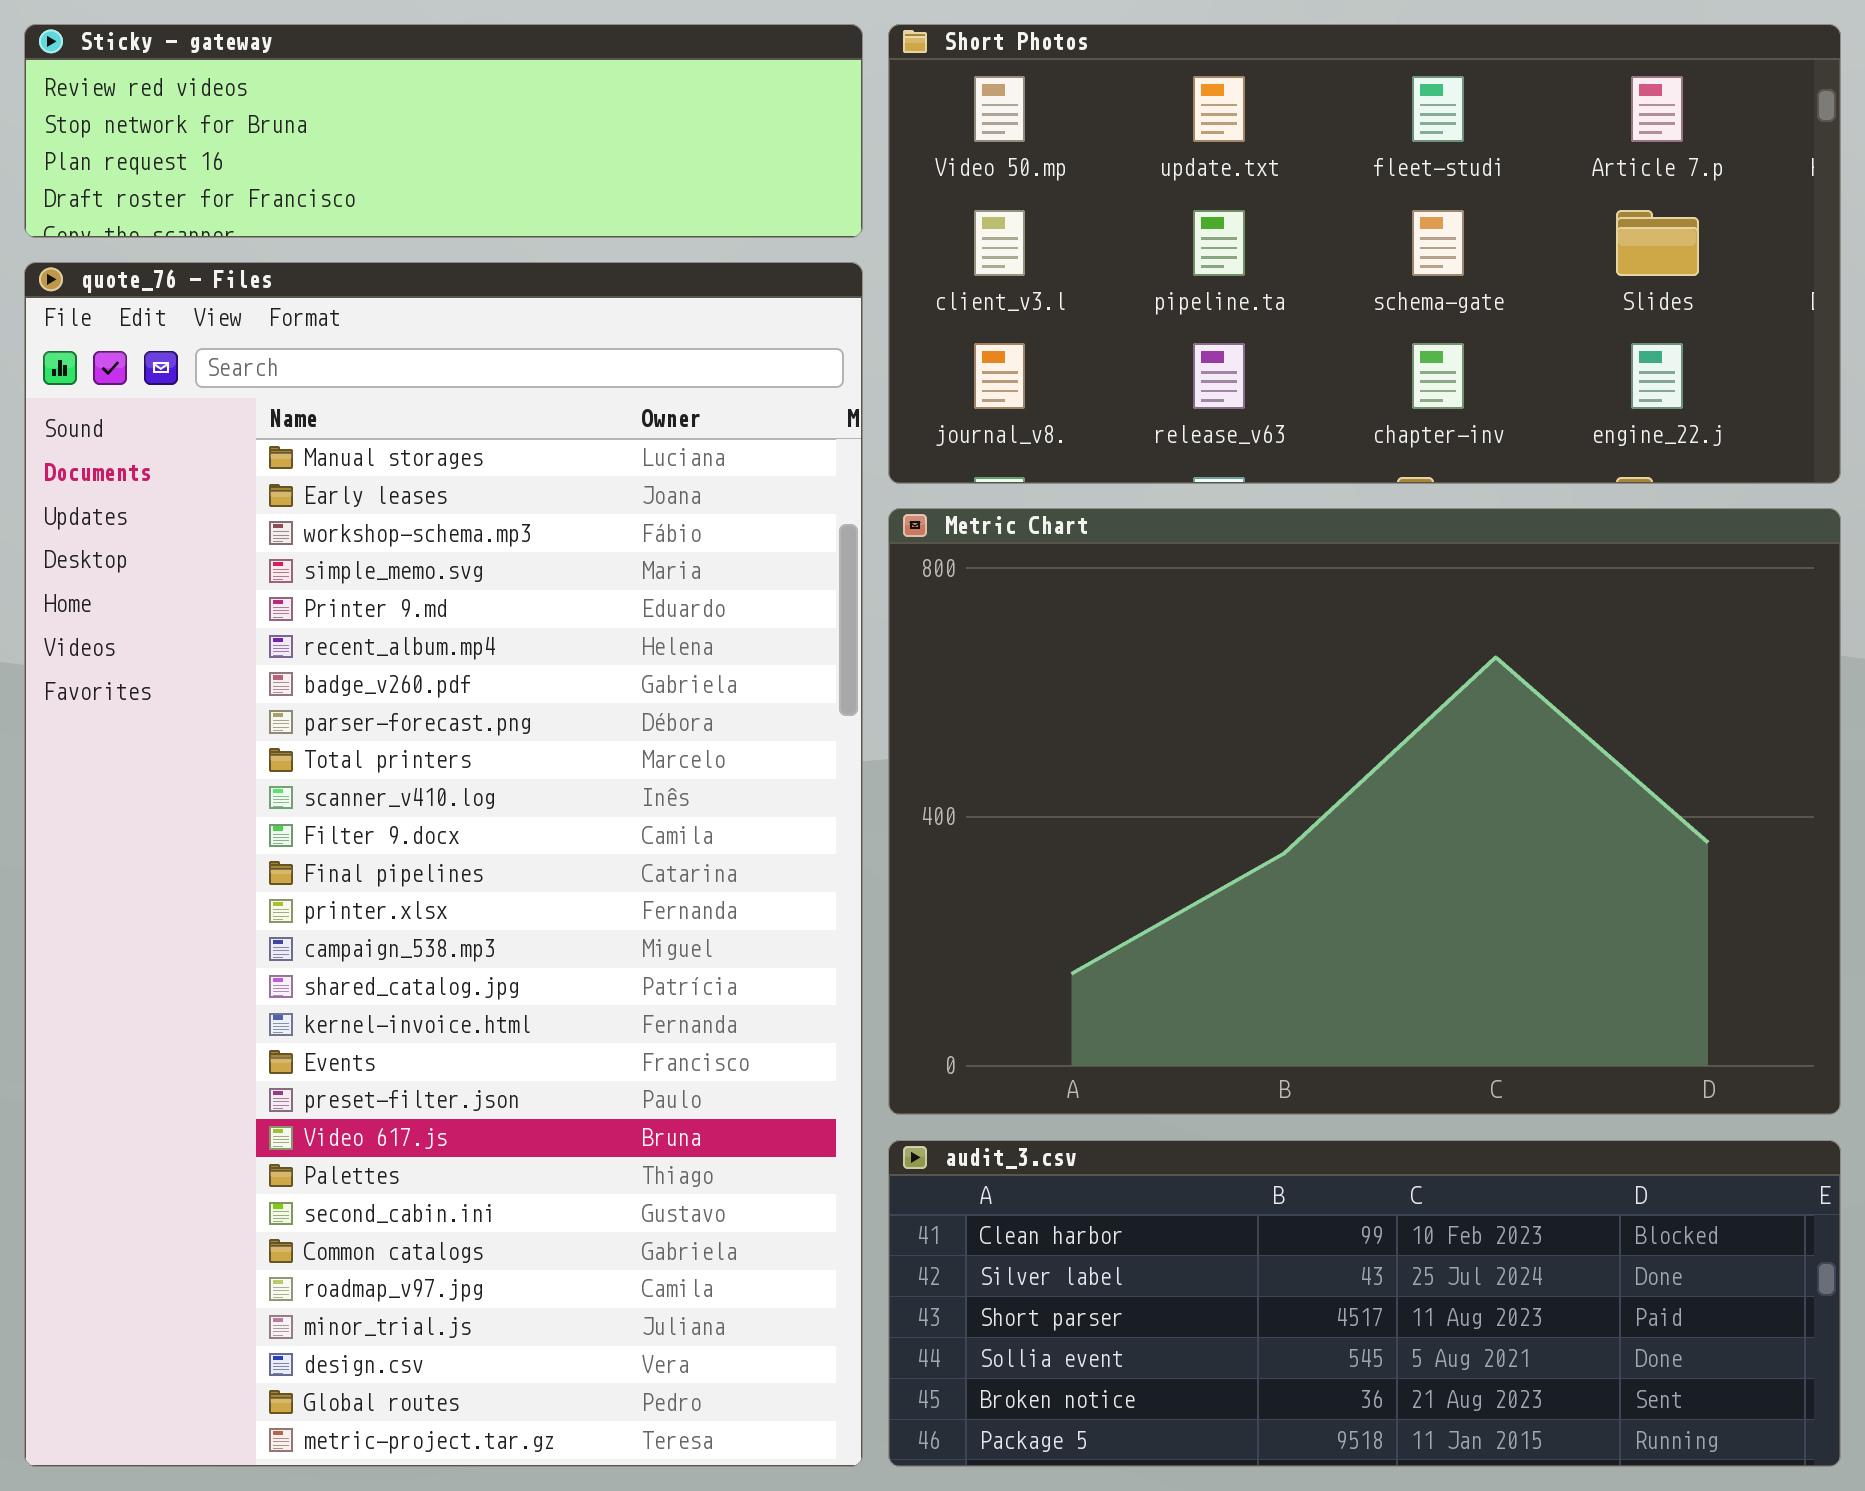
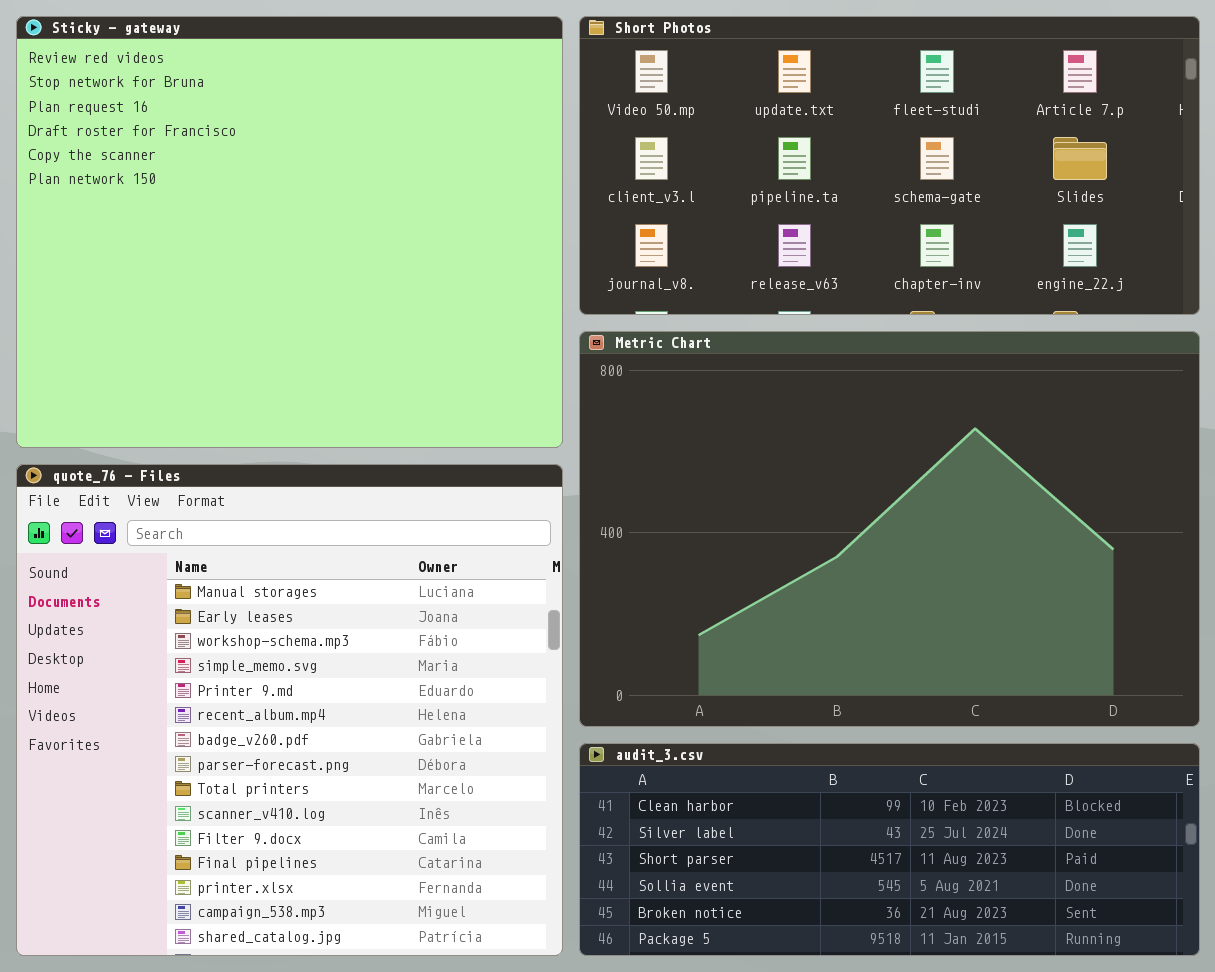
Sticky - gateway: [24,24,863,238] -> [16,16,563,448], resized
quote_76 - Files: [24,262,863,1467] -> [16,464,563,956], resized

